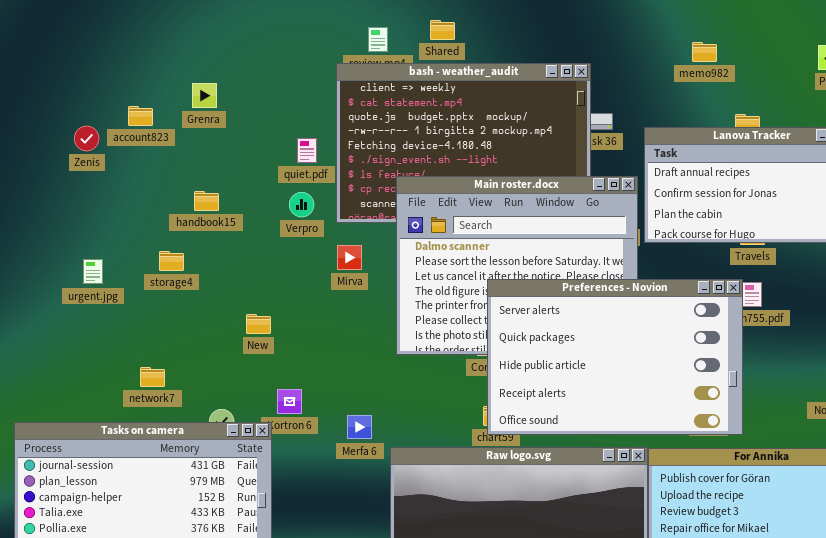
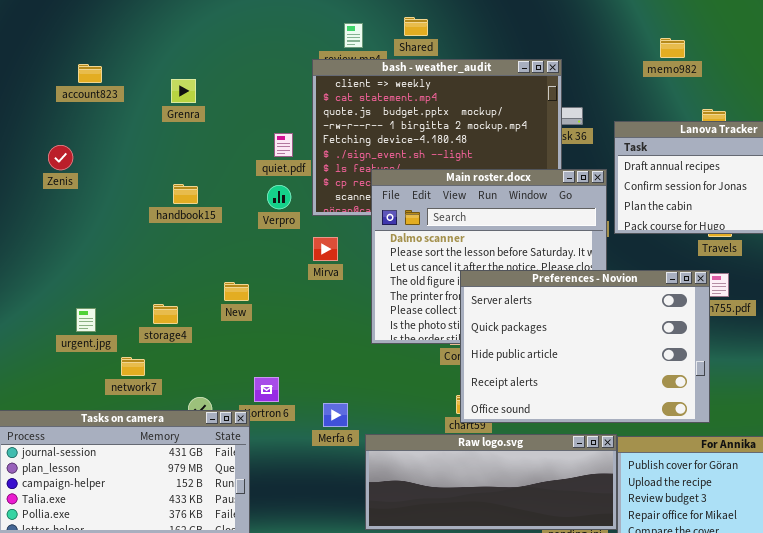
account823: [128,106,153,126] -> [78,64,102,83], moved
Zenis: [74,126,99,151] -> [48,145,73,170], moved
storage4: [159,251,184,271] -> [153,304,178,324], moved
urgent.jpg: [83,259,103,284] -> [76,308,96,332], moved
New: [246,314,271,334] -> [224,282,249,301], moved

